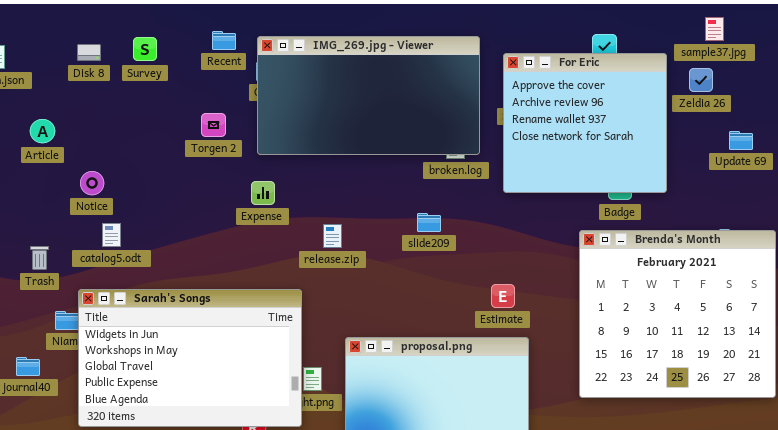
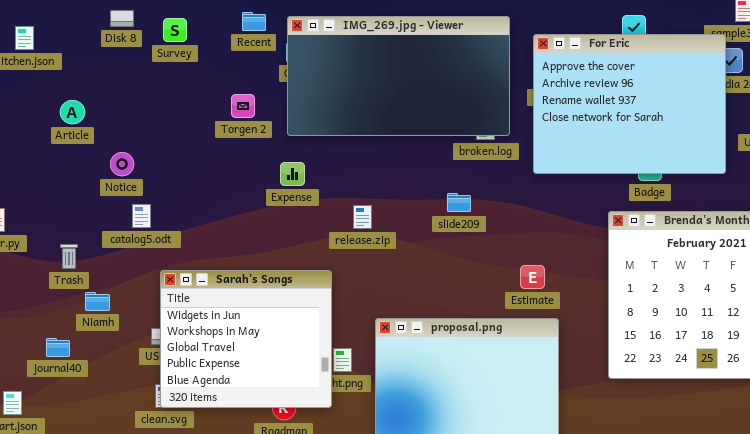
Disk 8: [77,44,101,61] -> [110,10,134,27], moved
For Eric: [503,53,667,193] -> [533,34,726,174], resized
Trash: [30,246,49,270] -> [60,244,78,269], moved
Sarah's Songs: [78,289,302,427] -> [160,270,332,408], resized

